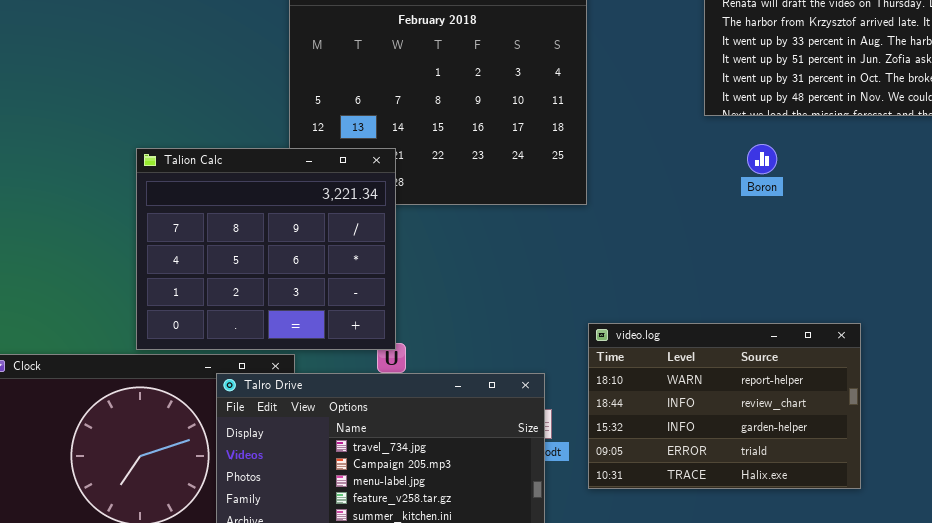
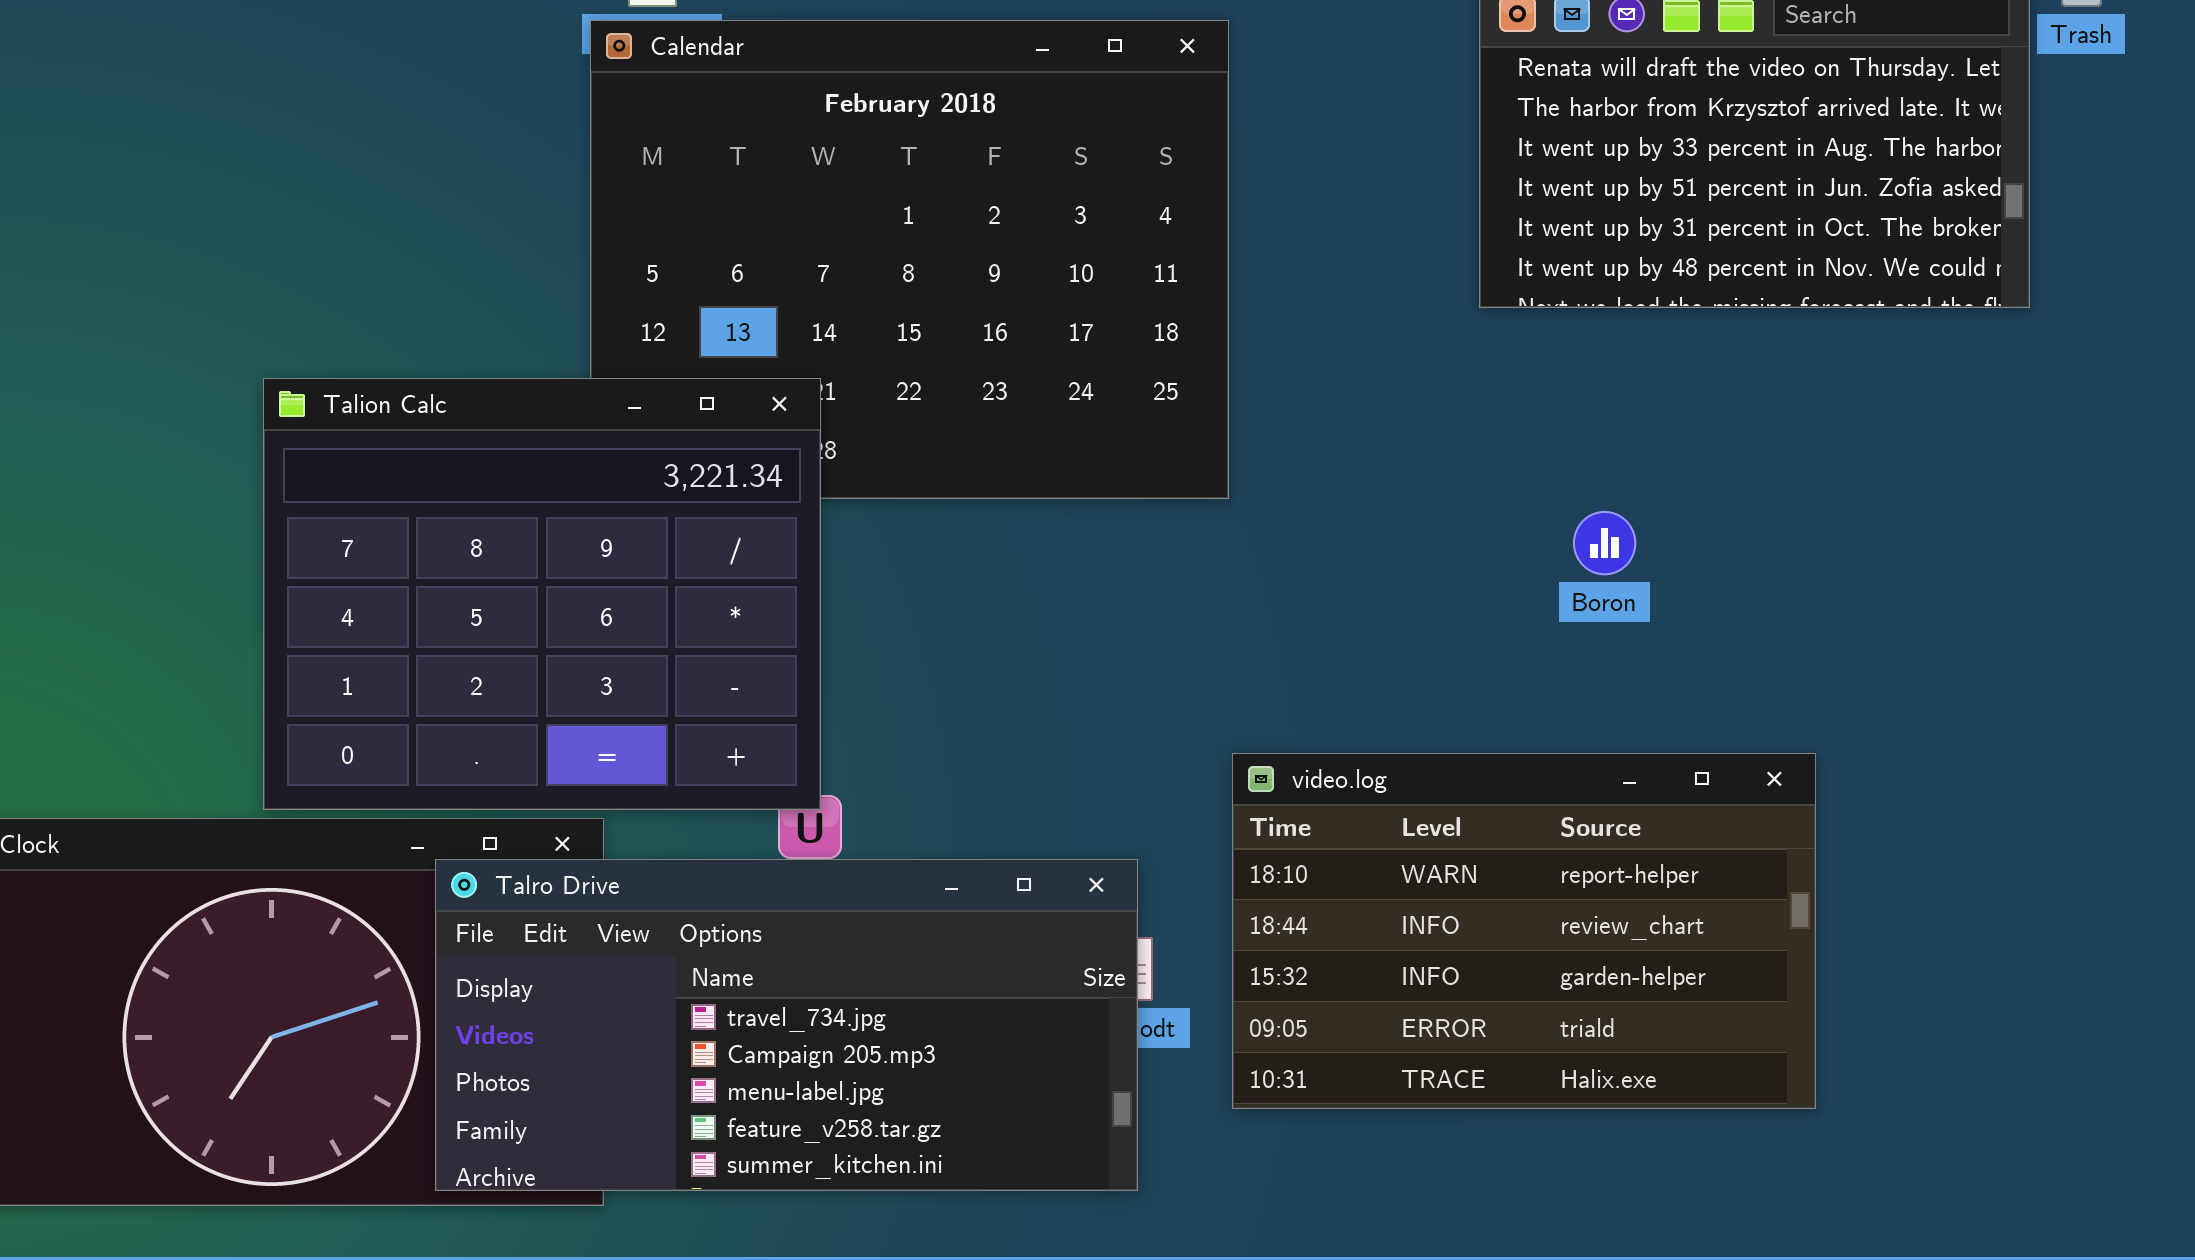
Boron: [747,144,777,174] -> [1573,511,1636,575], moved

